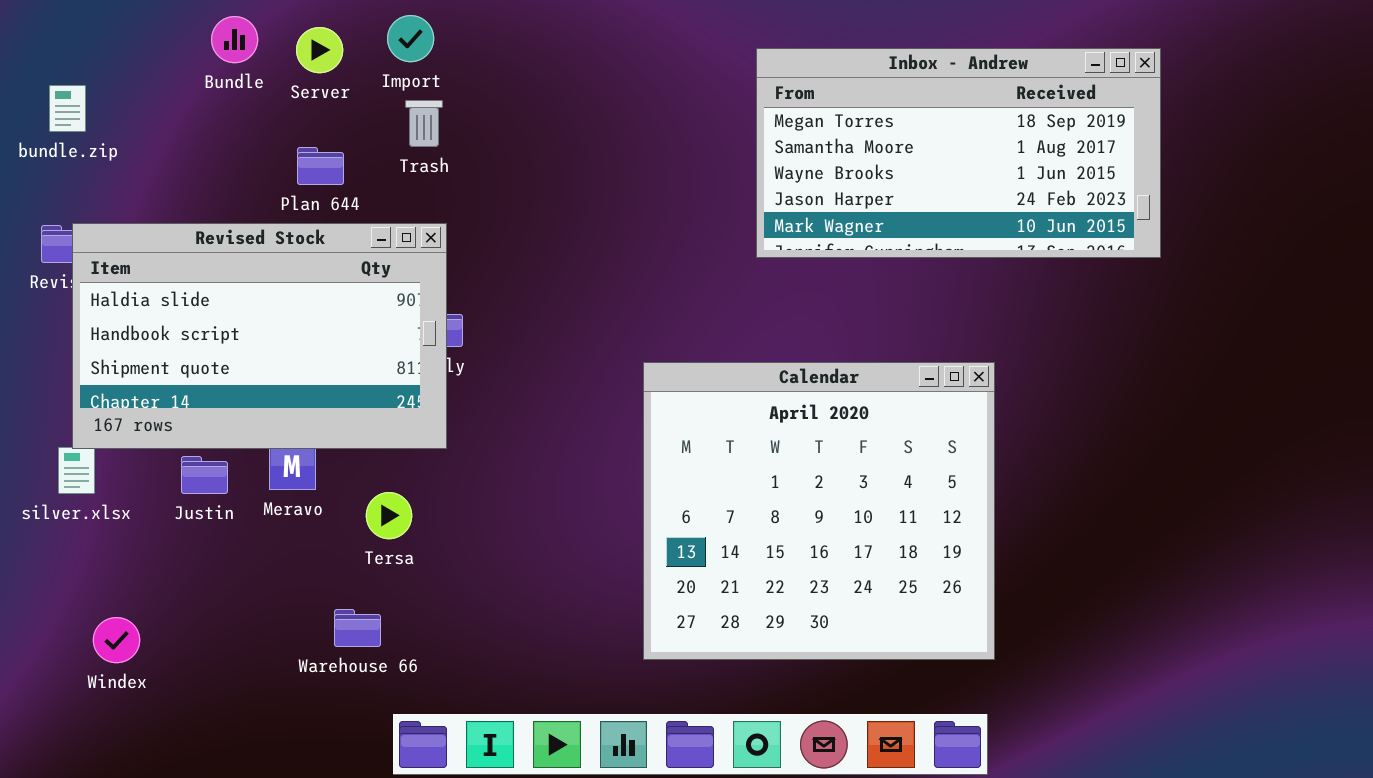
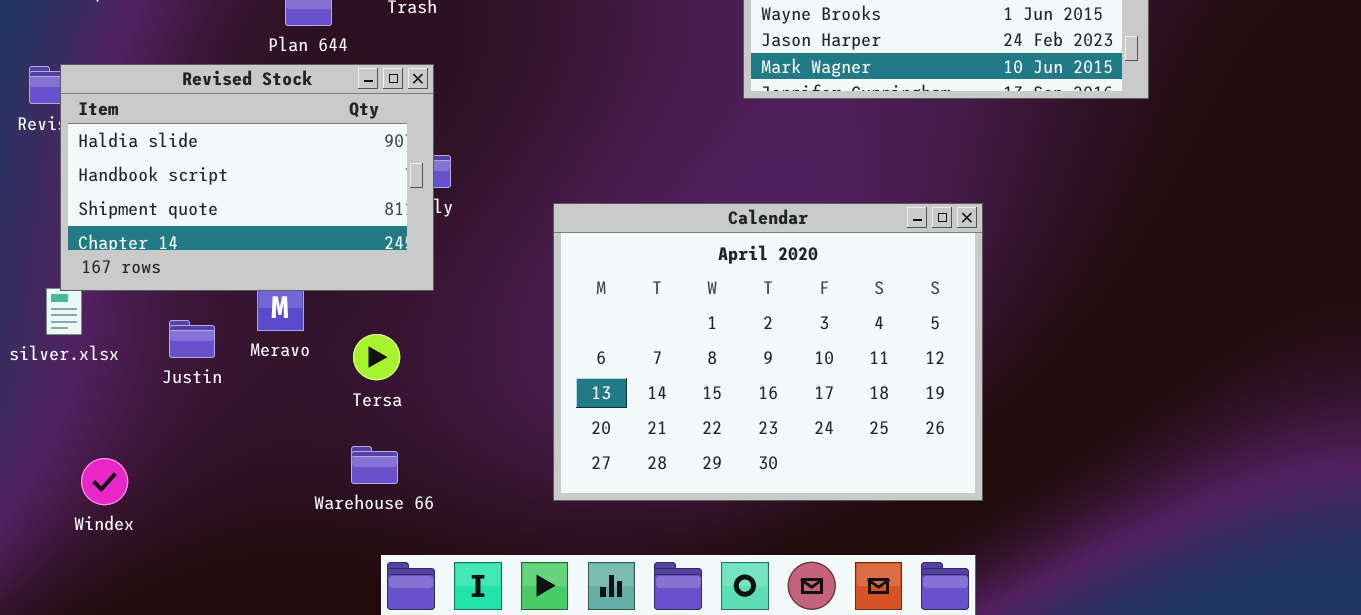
Calendar: [643,362,995,660] -> [553,203,983,501], resized
Justin: [181,456,228,494] -> [169,320,215,358], moved
Warehouse 66: [334,609,381,647] -> [351,446,398,484], moved

